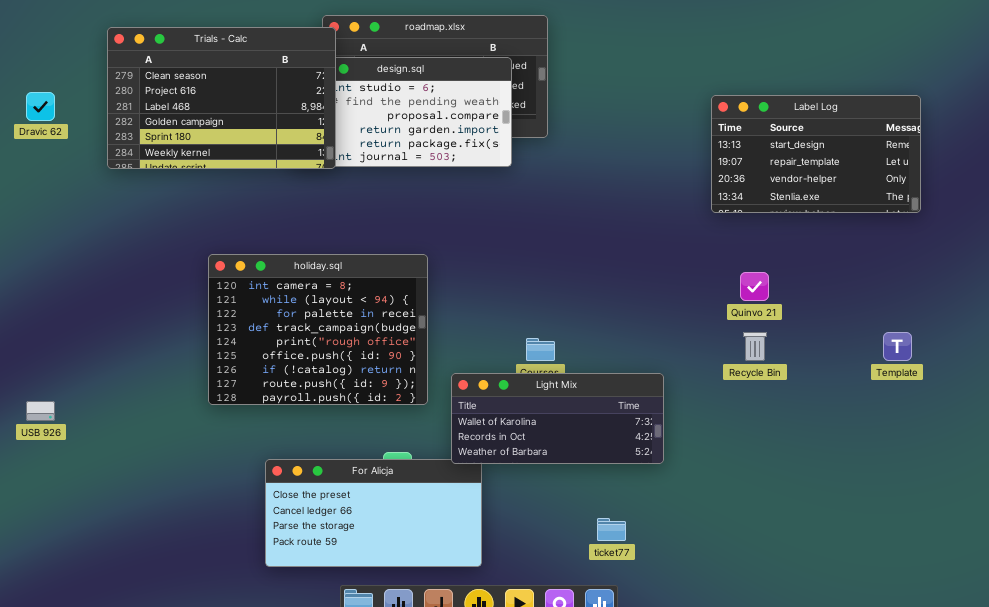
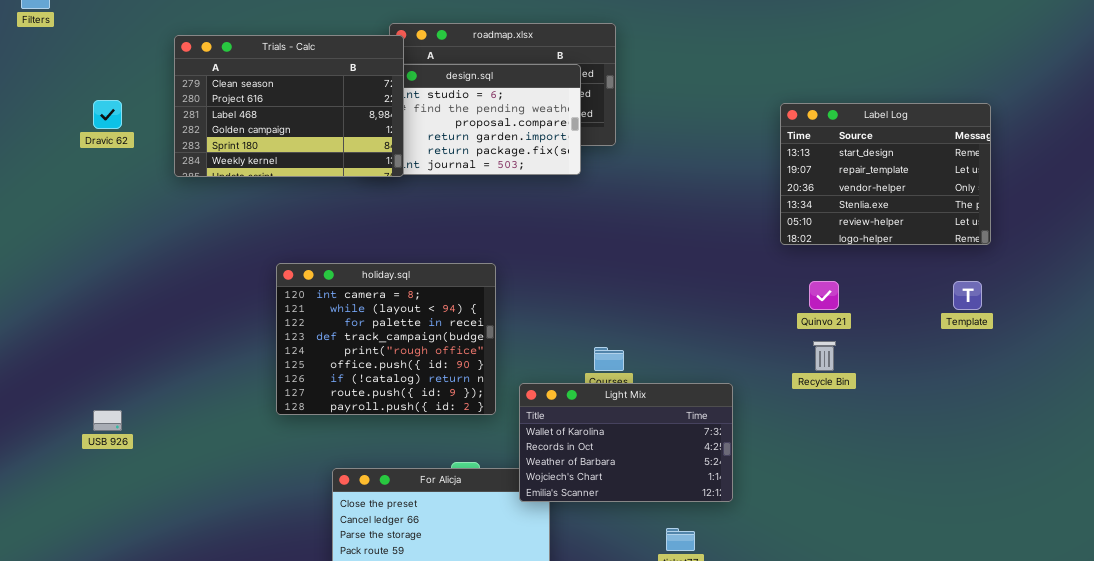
Label Log: [711,95,921,213] -> [780,103,991,245], resized
Template: [883,332,912,361] -> [953,281,982,310], moved
Light Mix: [451,373,664,464] -> [519,383,733,502], resized

